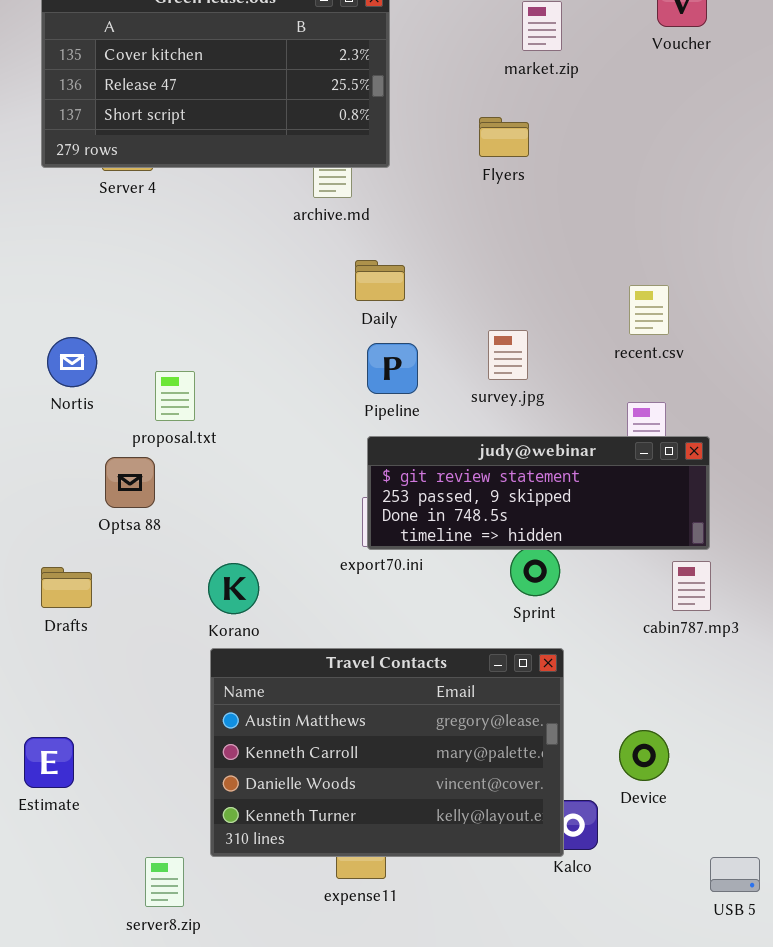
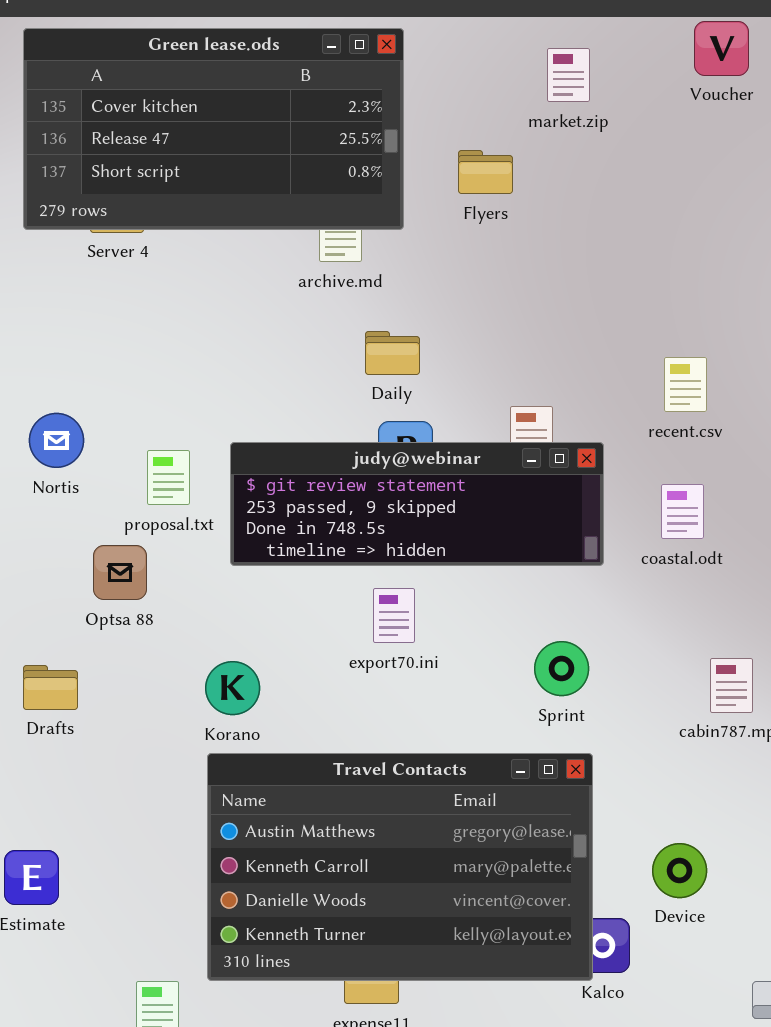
Flyers: [479,117,529,157] -> [458,150,513,194], moved
judy@webinar: [367,436,710,550] -> [230,442,604,566], moved

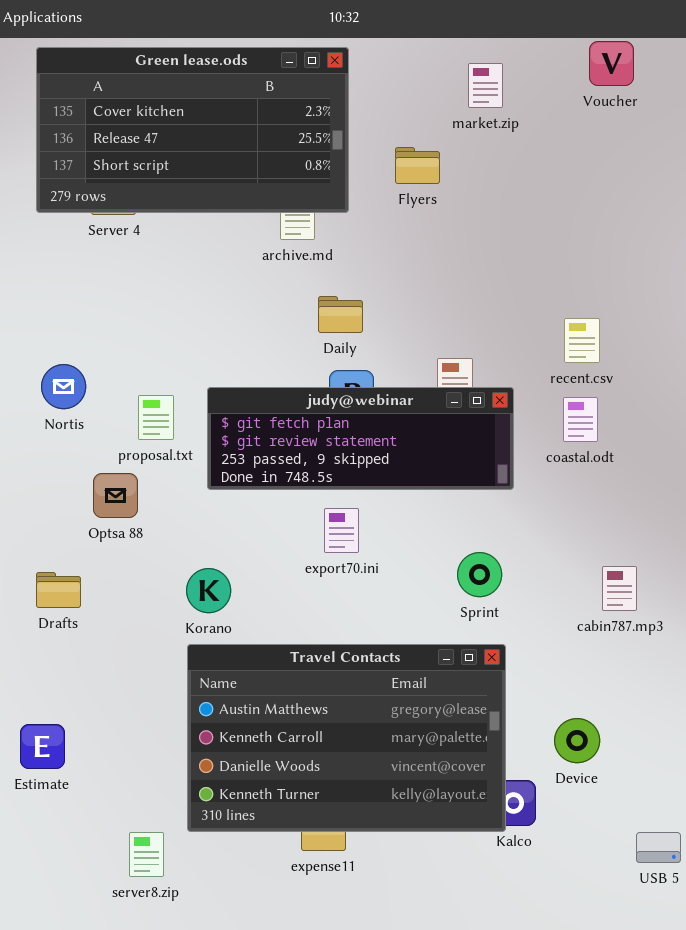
judy@webinar: [230,442,604,566] -> [207,387,514,490], scrolled up 1 row
coastal.odt: [661,484,704,539] -> [563,397,598,442], moved

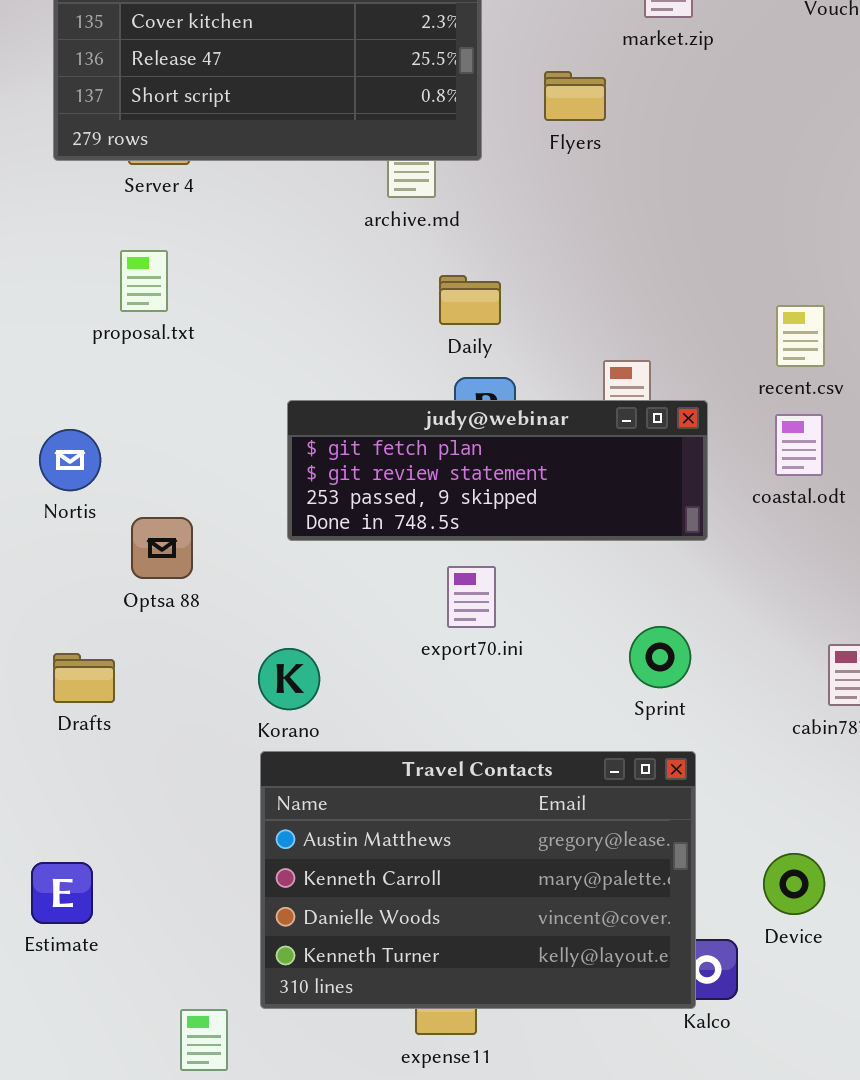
Nortis: [41,364,86,409] -> [39,429,101,491], moved
proposal.txt: [138,395,174,440] -> [120,250,168,312], moved

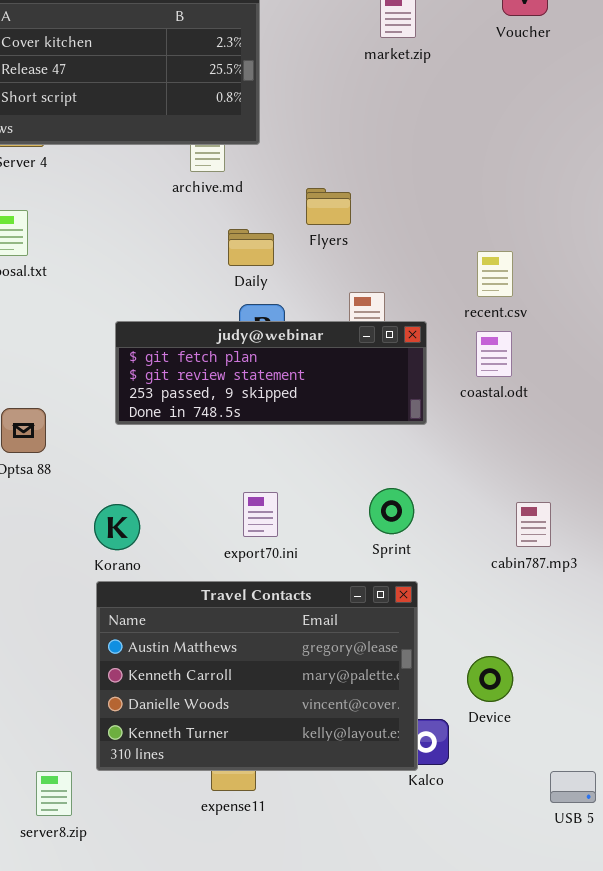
Flyers: [544,71,606,121] -> [306,188,351,225], moved
export70.ini: [447,566,496,628] -> [243,492,278,537], moved

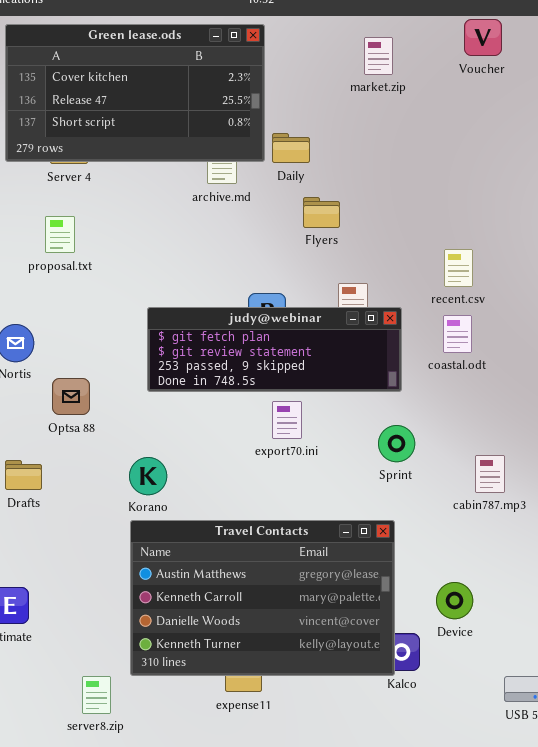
Daily: [228,229,274,266] -> [272,133,310,163], moved
Sprint: [369,488,414,534] -> [378,425,415,462], moved
export70.ini: [243,492,278,537] -> [272,401,302,439], moved

